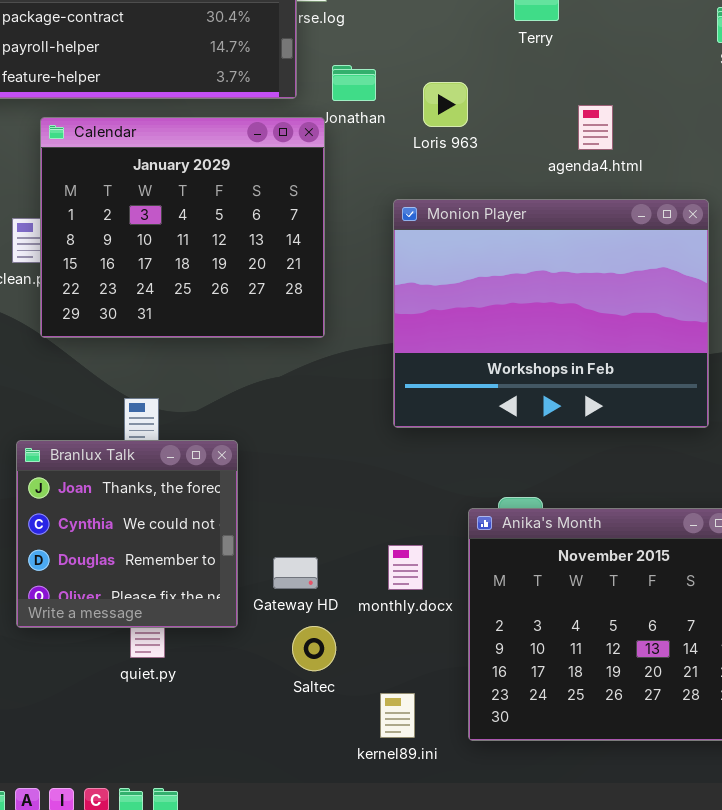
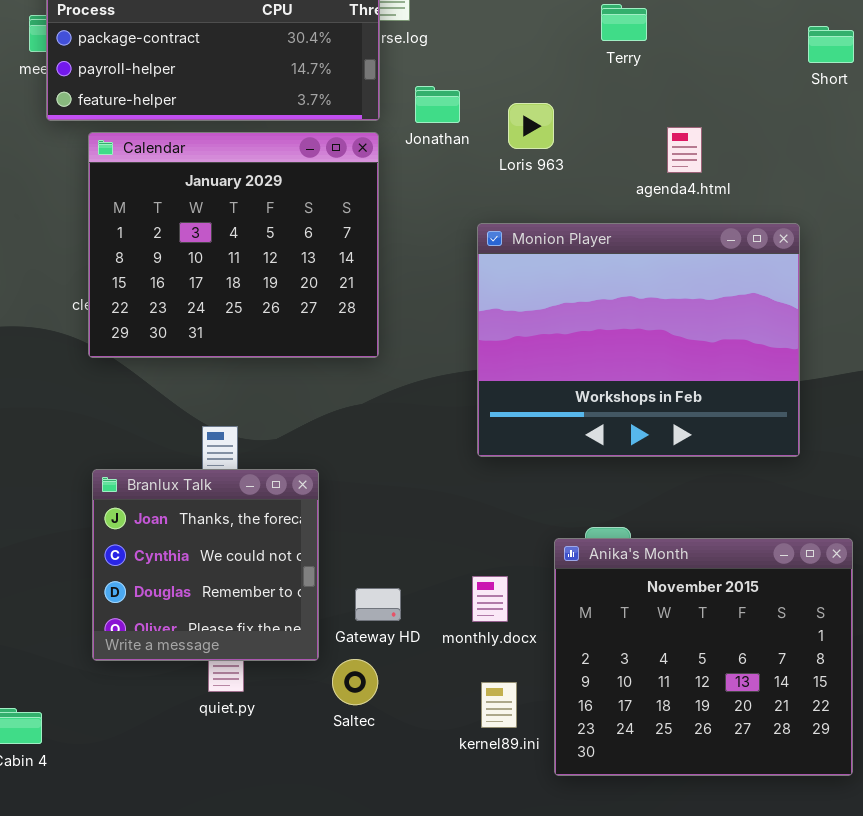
Calendar: [40,117,325,338] -> [88,132,379,358], moved
Saltec: [292,626,336,671] -> [332,659,378,705], moved
kernel89.ini: [380,693,415,738] -> [481,682,517,728], moved

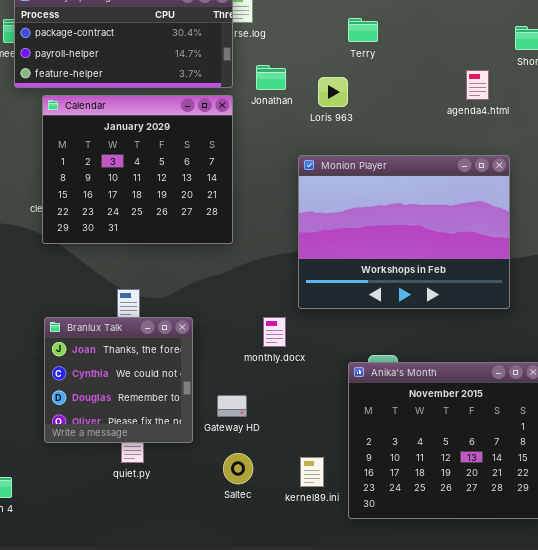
Terry: [601,4,647,41] -> [348,18,378,42], moved
agenda4.html: [667,127,702,173] -> [466,70,489,100], moved
monthly.docx: [472,576,508,622] -> [263,317,286,347], moved
Saltec: [332,659,378,705] -> [223,453,253,484], moved

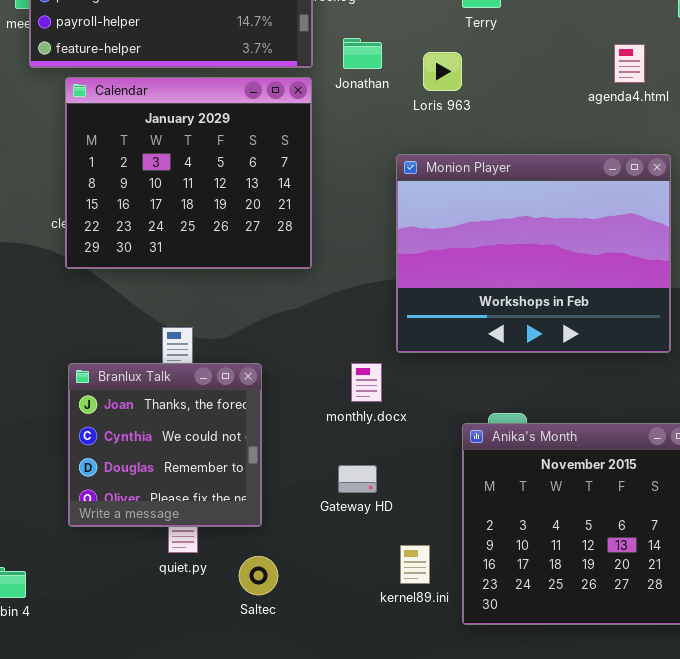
Gateway HD: [217,395,247,417] -> [338,465,377,493], moved
Saltec: [223,453,253,484] -> [239,556,278,595], moved

